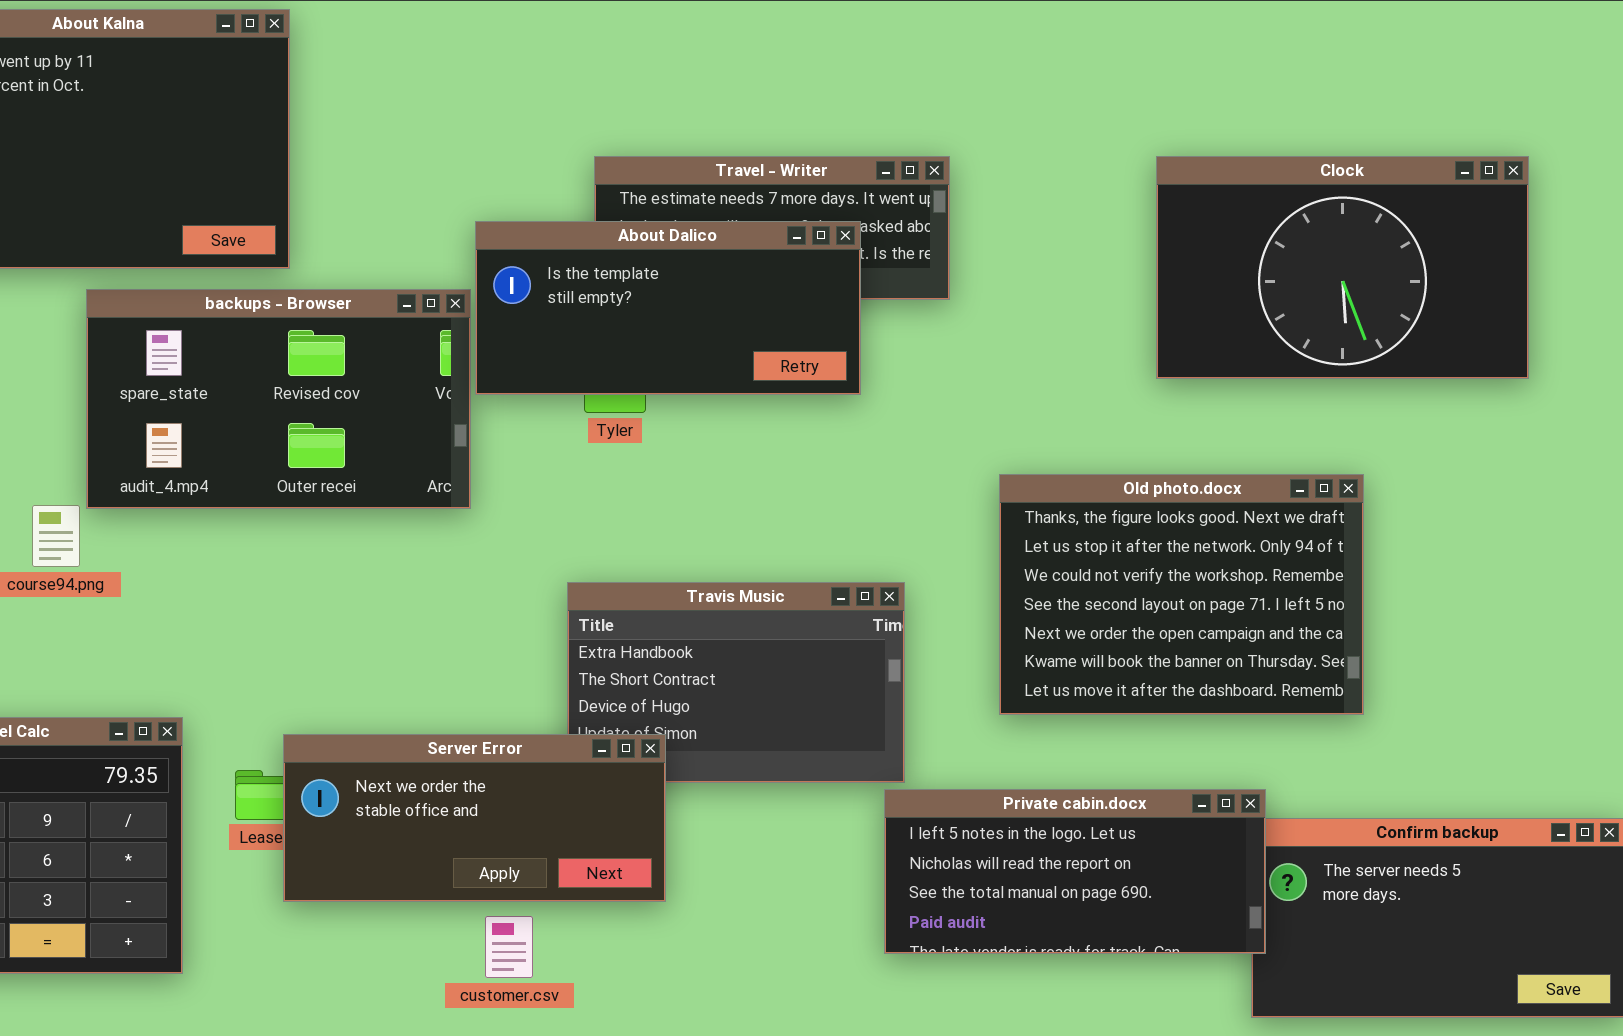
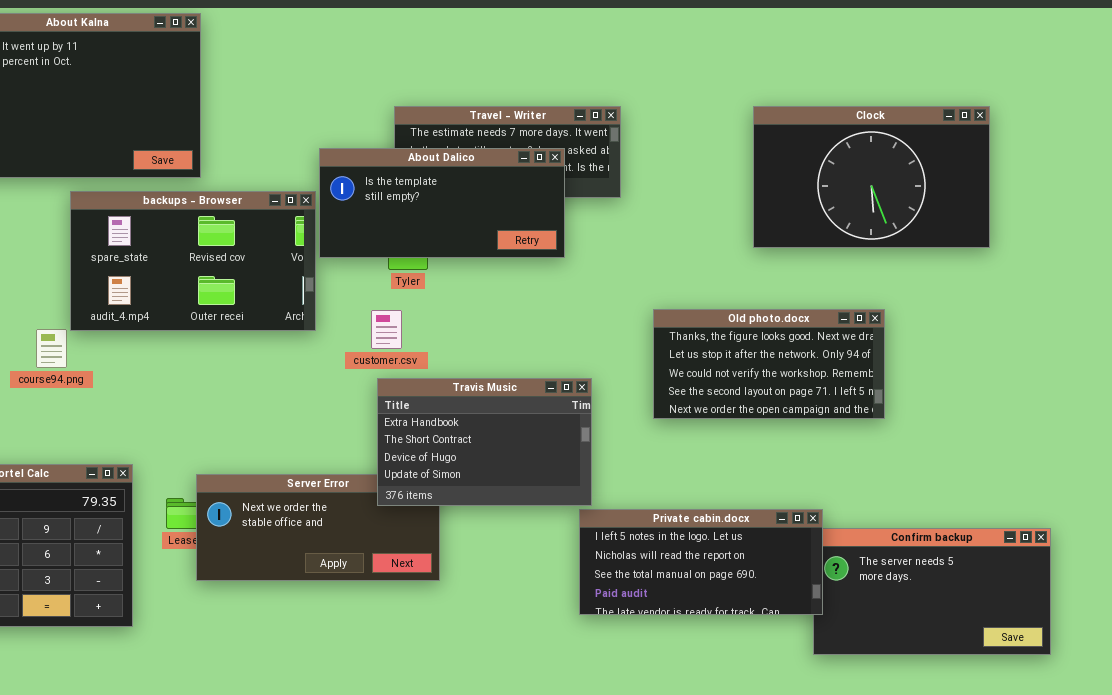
Old photo.docx: [999,474,1364,715] -> [653,309,885,419], resized
Travis Music: [567,582,905,783] -> [377,378,592,506], raised
customer.csv: [485,916,533,978] -> [371,310,402,349], moved

